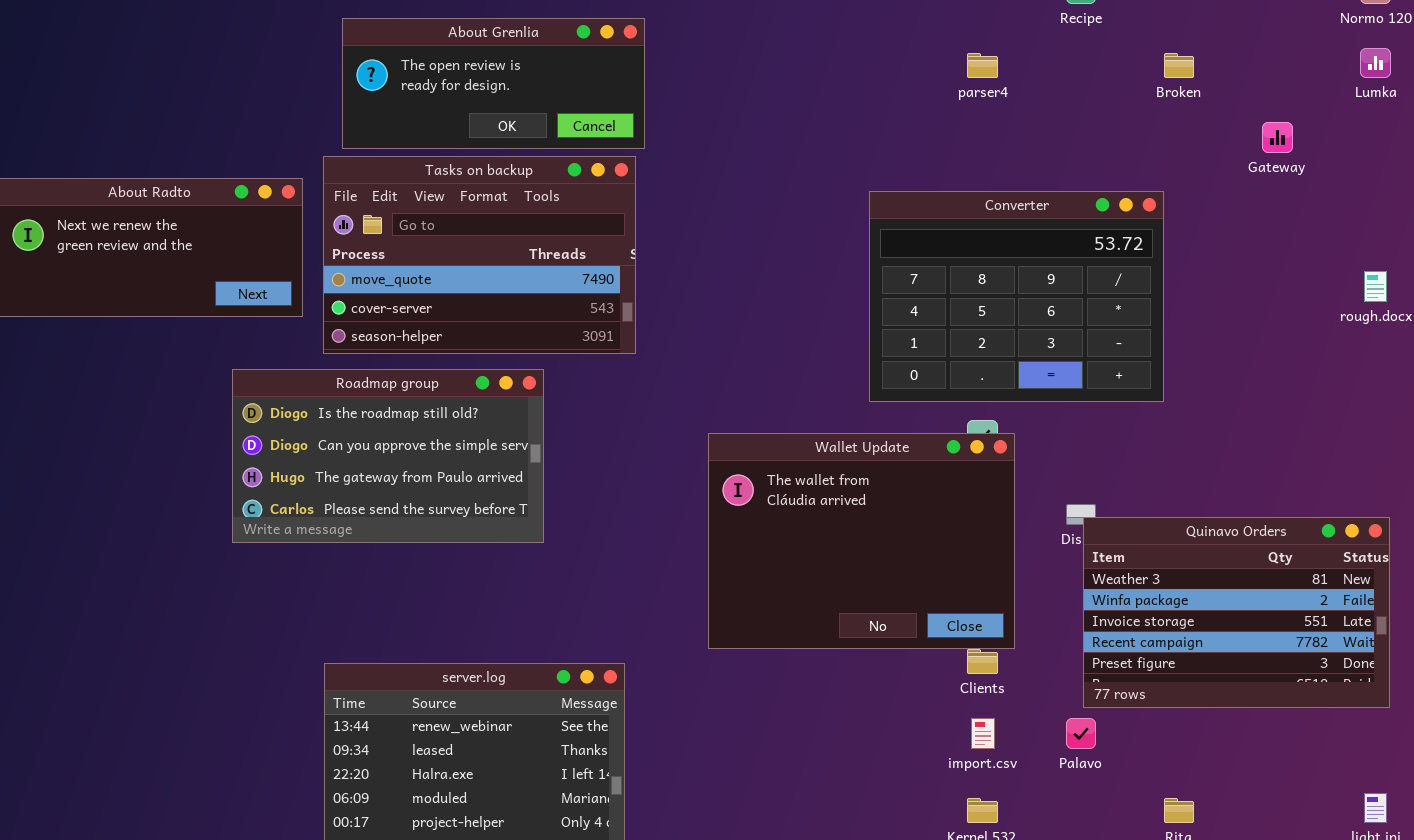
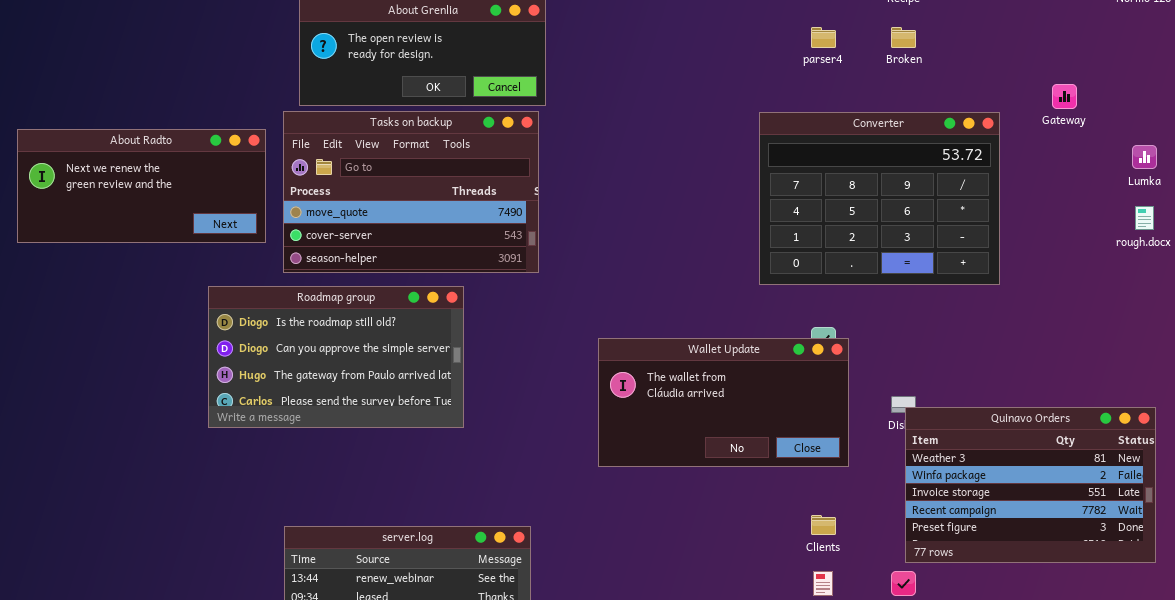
Lumka: [1360,48,1391,78] -> [1132,145,1157,169], moved
Broken: [1164,53,1194,78] -> [891,27,916,48], moved
Converter: [869,191,1164,402] -> [759,112,1000,285], moved
Wallet Update: [708,433,1015,649] -> [598,338,849,467], resized

